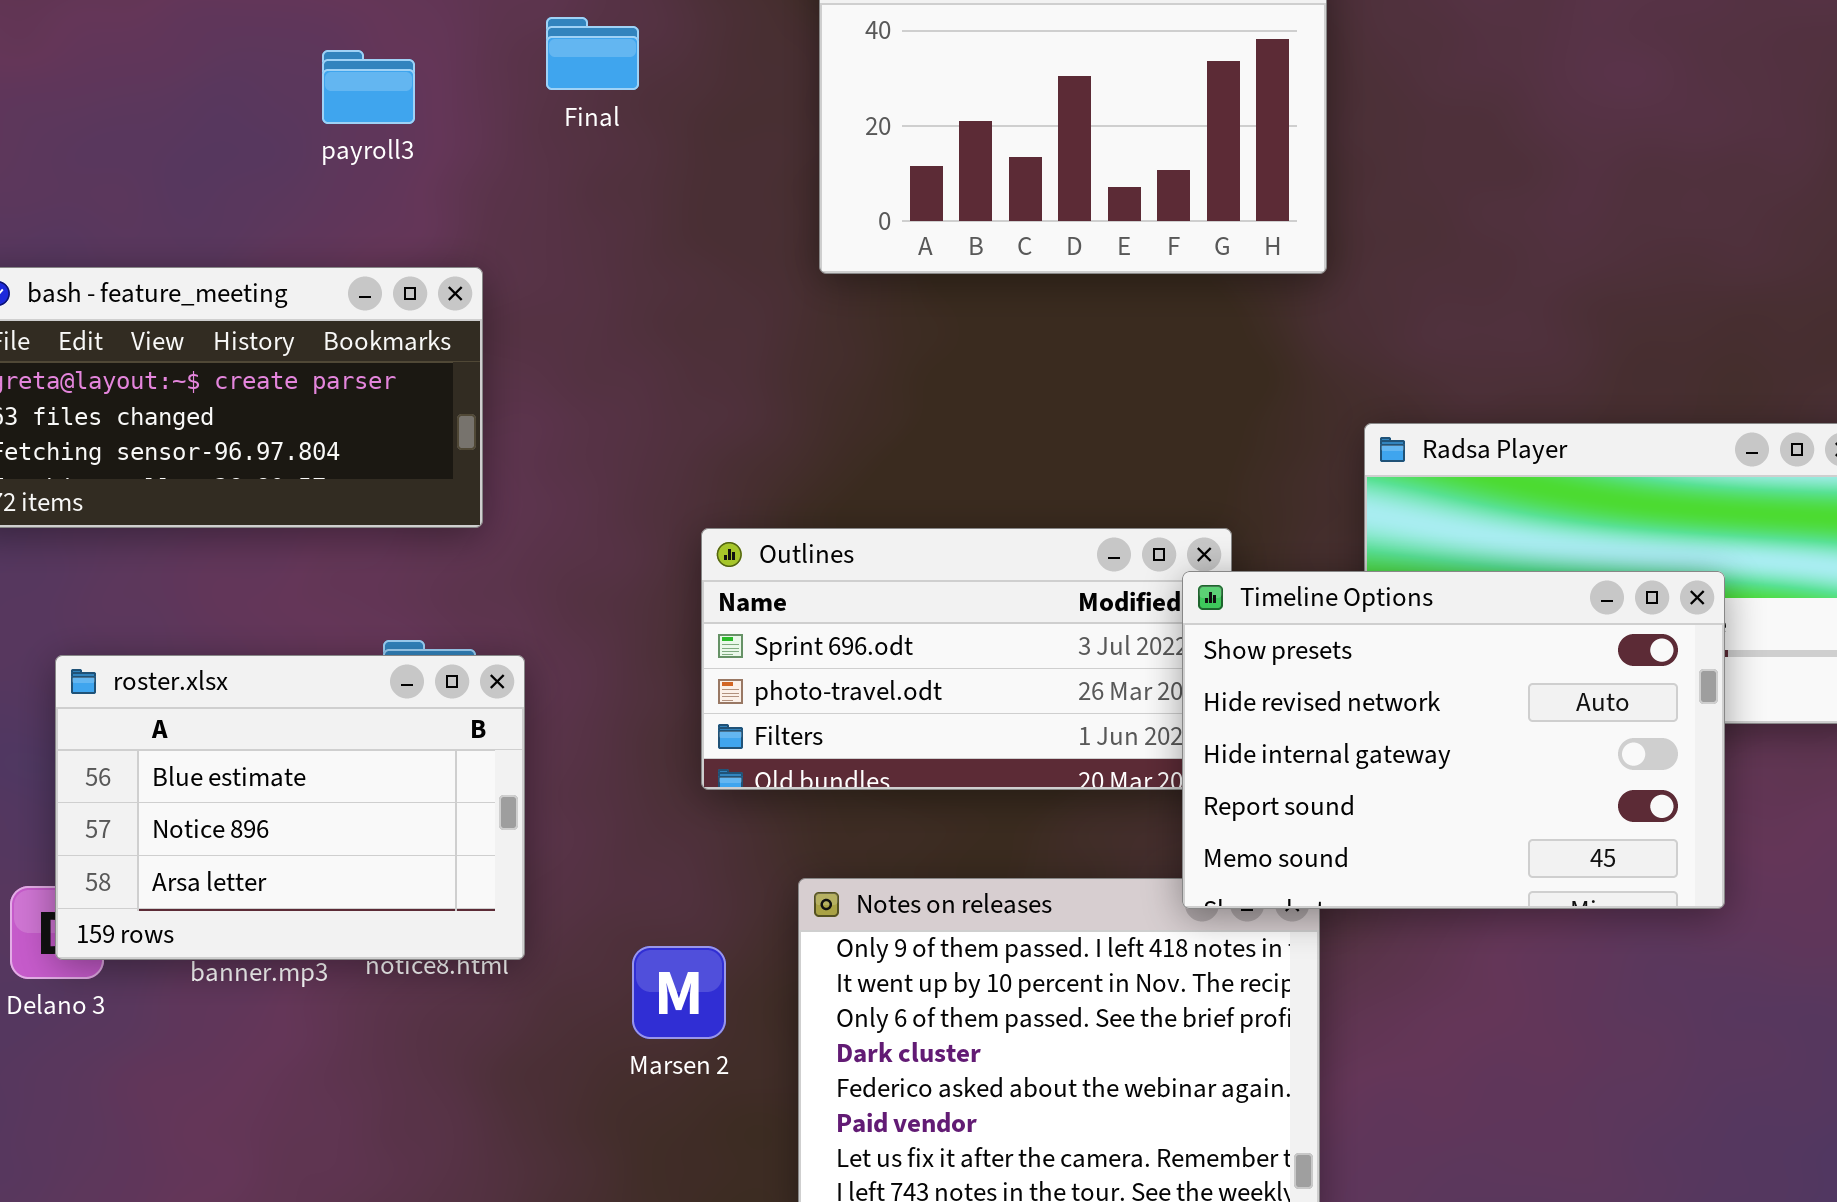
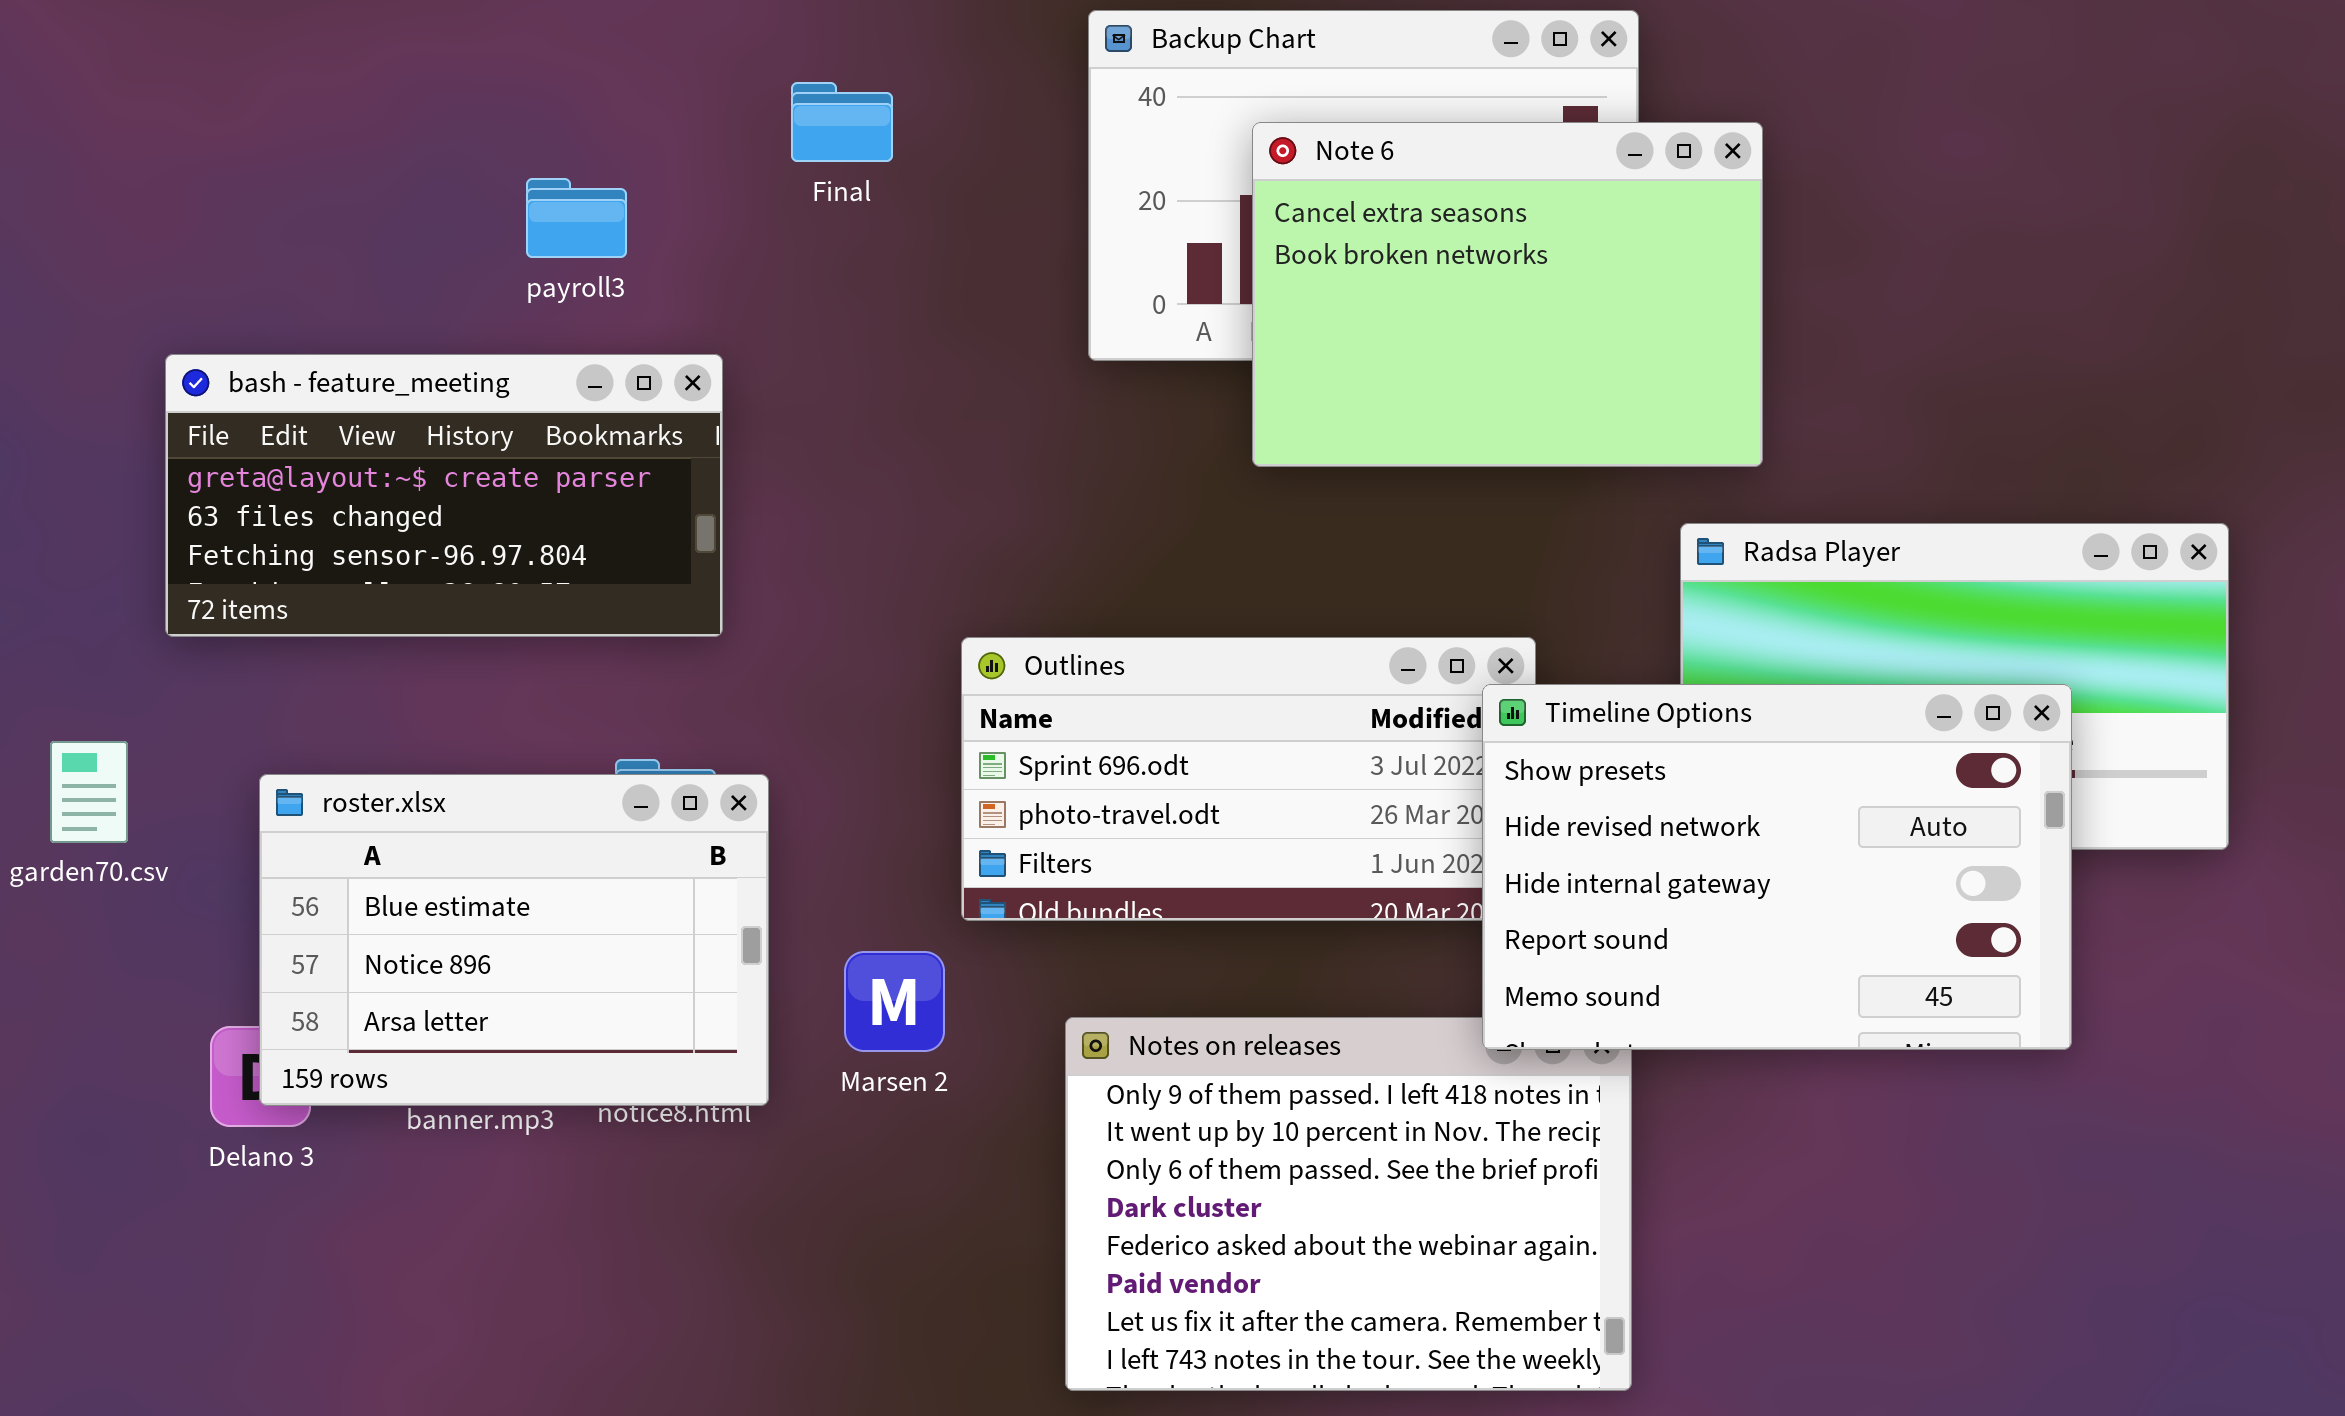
payroll3: [322,50,415,124] -> [526,178,627,258], moved
Note 6: none -> [1252,122,1763,467], opened
Marsen 2: [632,946,726,1039] -> [844,951,945,1052], moved

